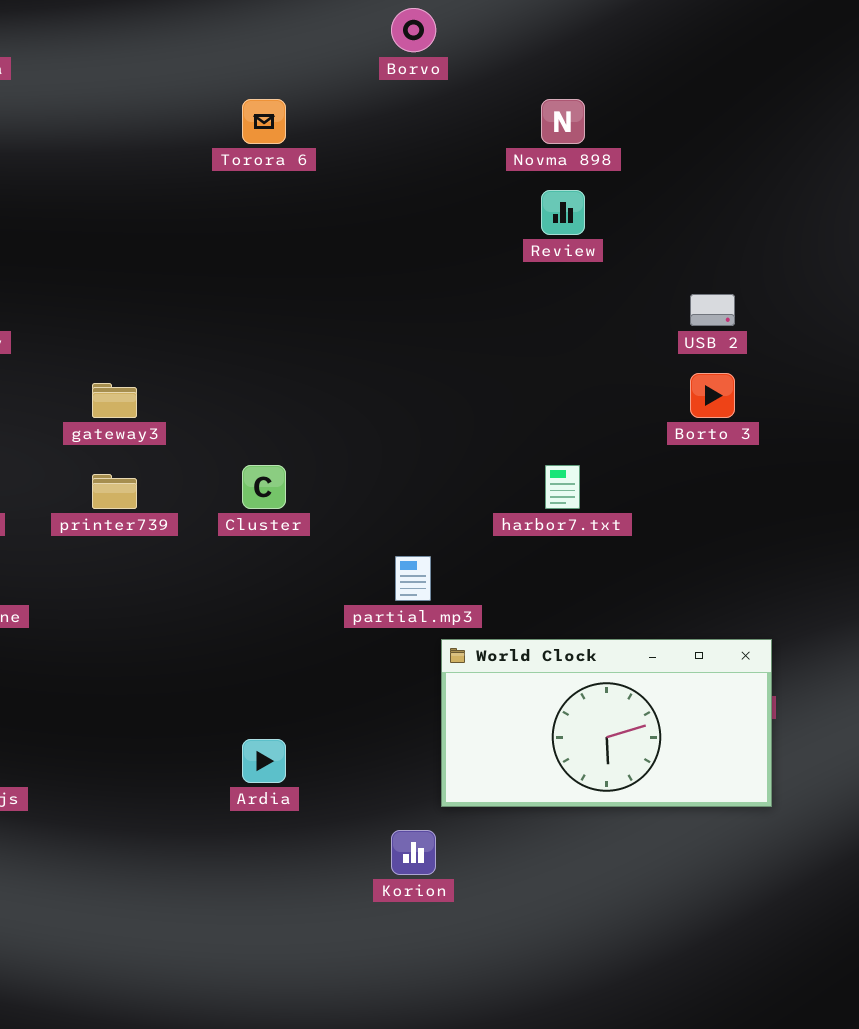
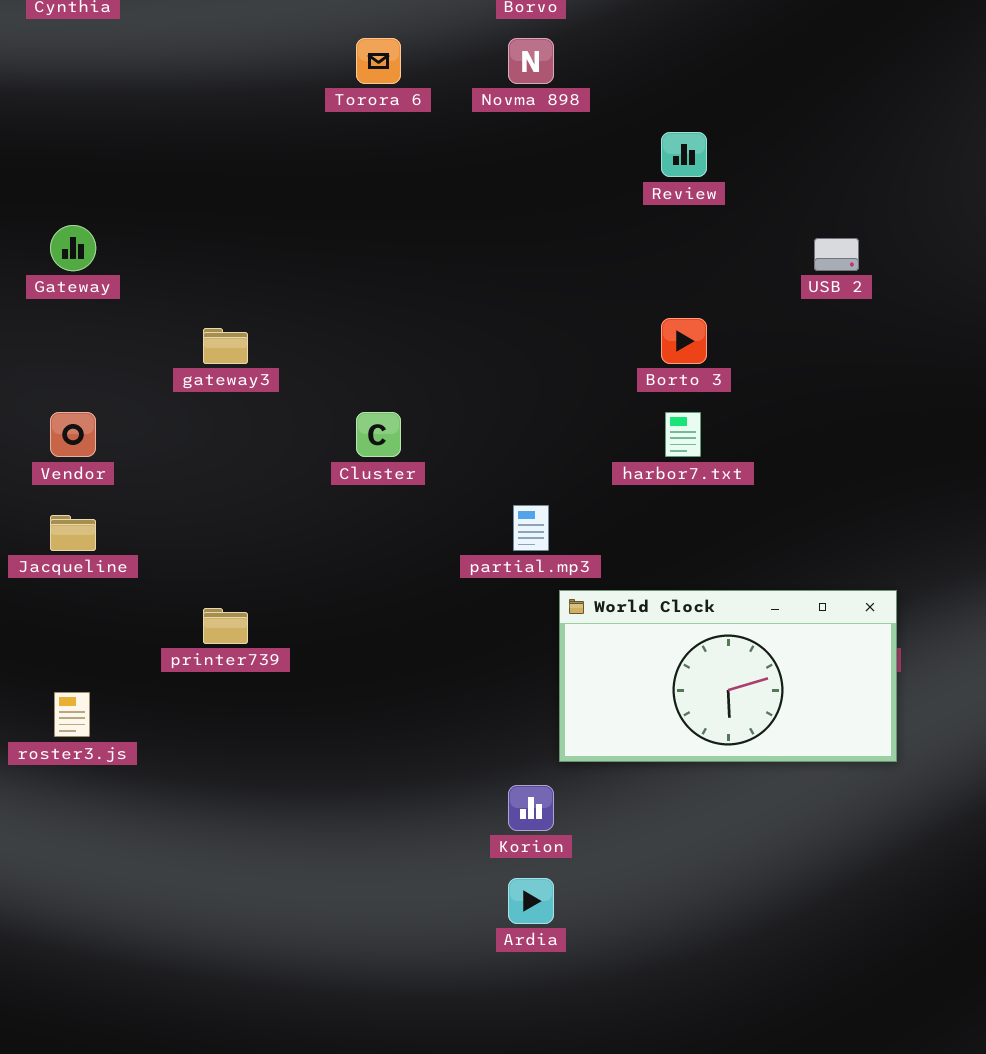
Novma 898: [541,99,585,144] -> [508,38,554,84], moved
Borto 3: [690,373,735,418] -> [661,318,707,364], moved
printer739: [92,474,137,509] -> [203,608,248,644], moved
Ardia: [242,739,286,783] -> [508,878,554,924], moved

